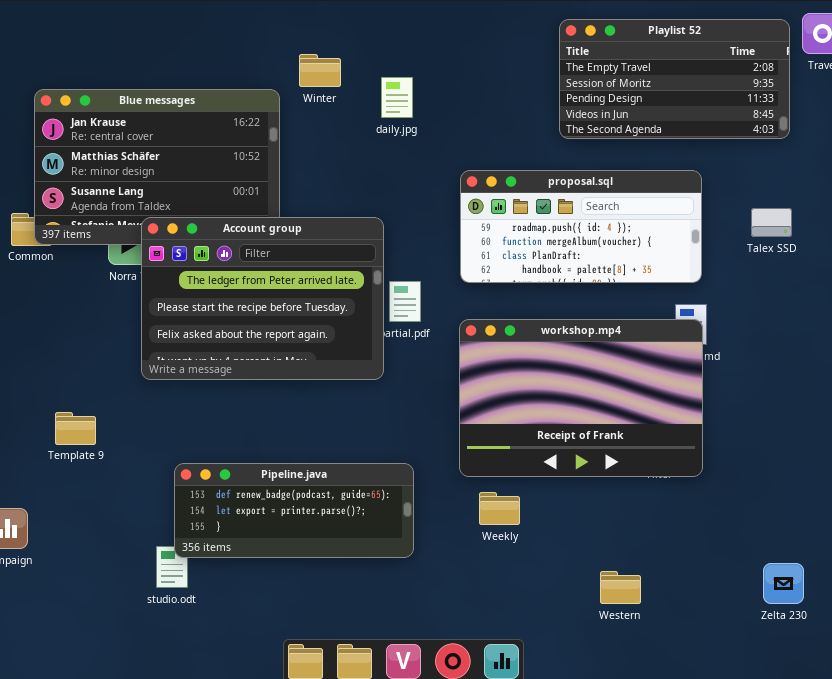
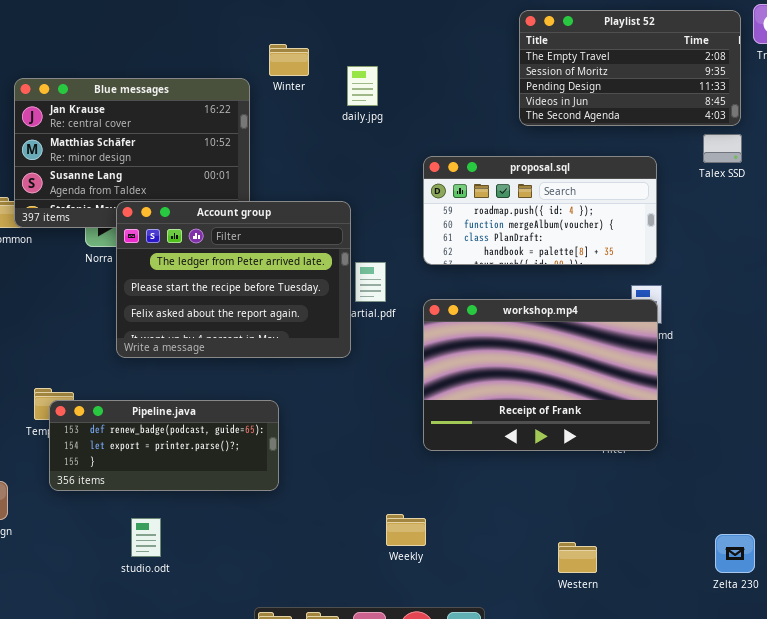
Talex SSD: [751,208,792,237] -> [703,134,742,163], moved
Pipeline.java: [174,463,414,558] -> [49,400,279,491], moved
Weekly: [479,492,520,525] -> [386,514,426,546], moved

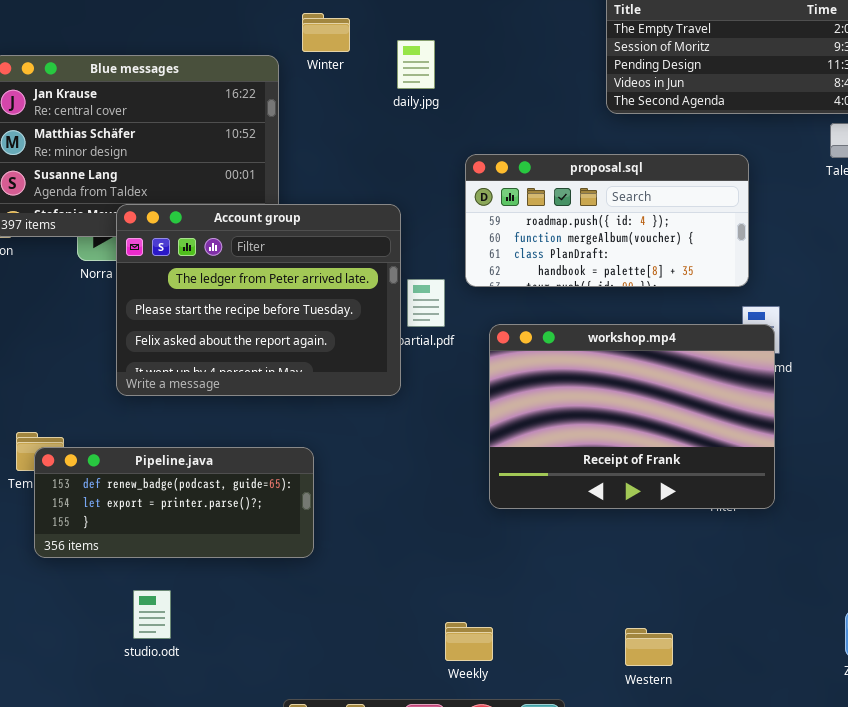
proposal.sql: [423,156,657,265] -> [465,154,749,287], moved
Weekly: [386,514,426,546] -> [445,622,493,661], moved
Western: [558,542,597,573] -> [625,628,673,666], moved

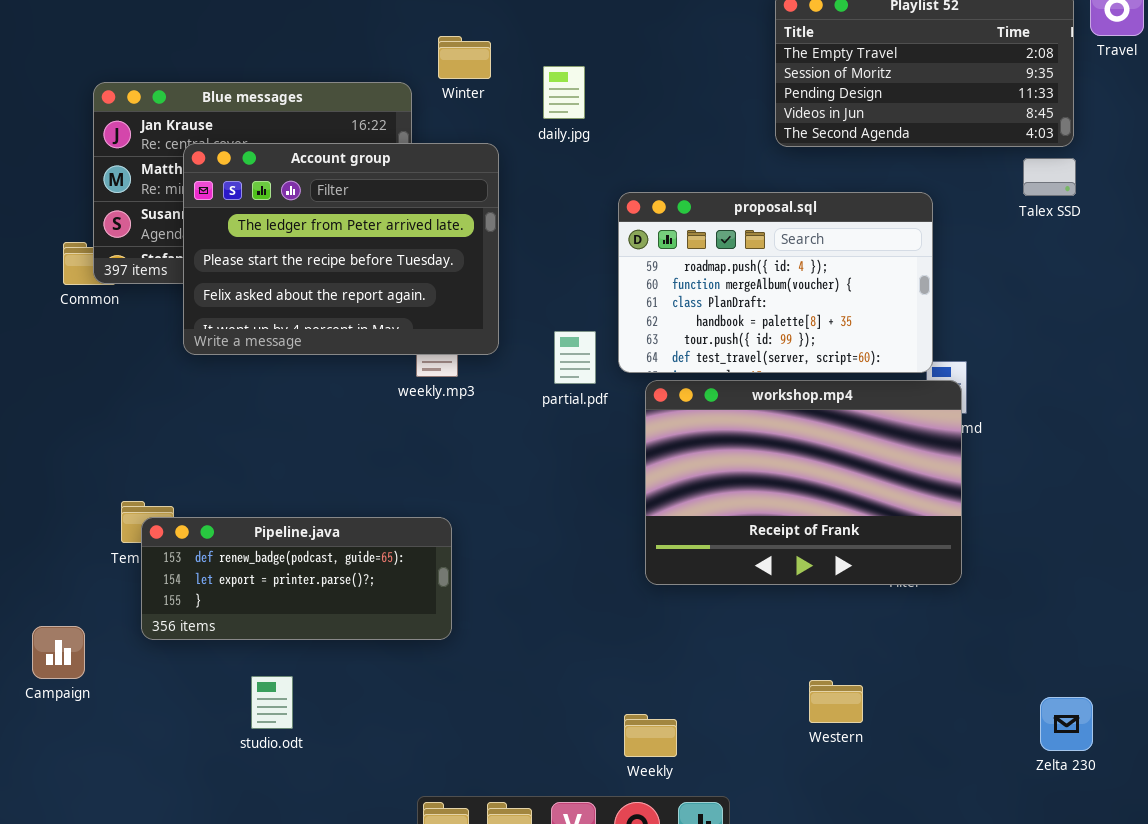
proposal.sql: [465,154,749,287] -> [618,192,933,373], resized
Account group: [116,204,401,396] -> [183,143,499,355], moved
Weekly: [445,622,493,661] -> [624,714,677,757], moved
Western: [625,628,673,666] -> [809,680,863,723], moved

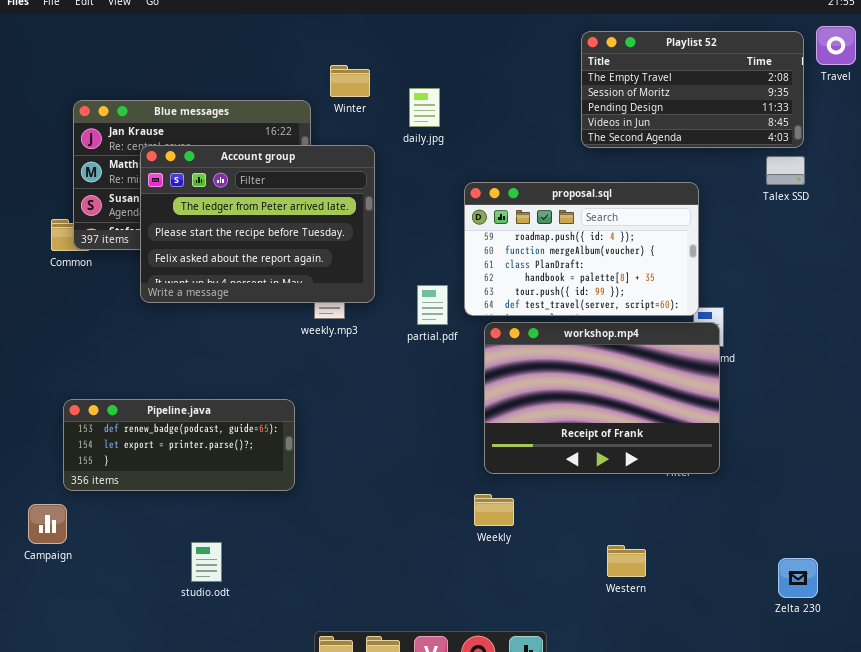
Pipeline.java: [141,517,452,640] -> [63,399,295,491], moved
Weekly: [624,714,677,757] -> [474,494,514,526], moved

